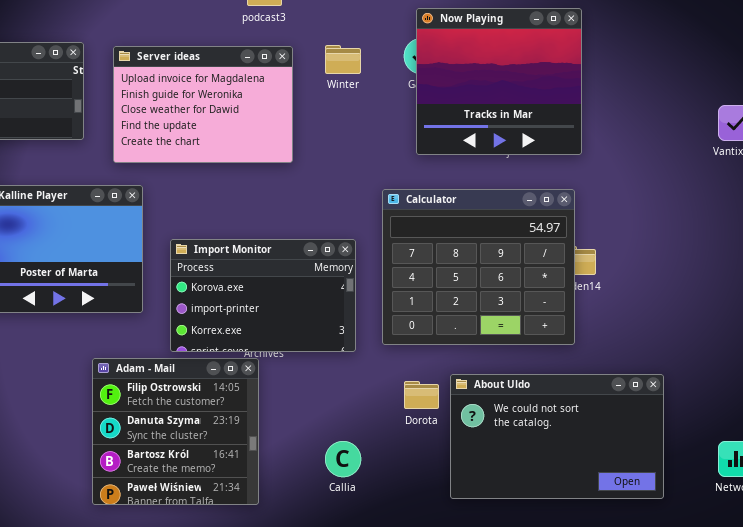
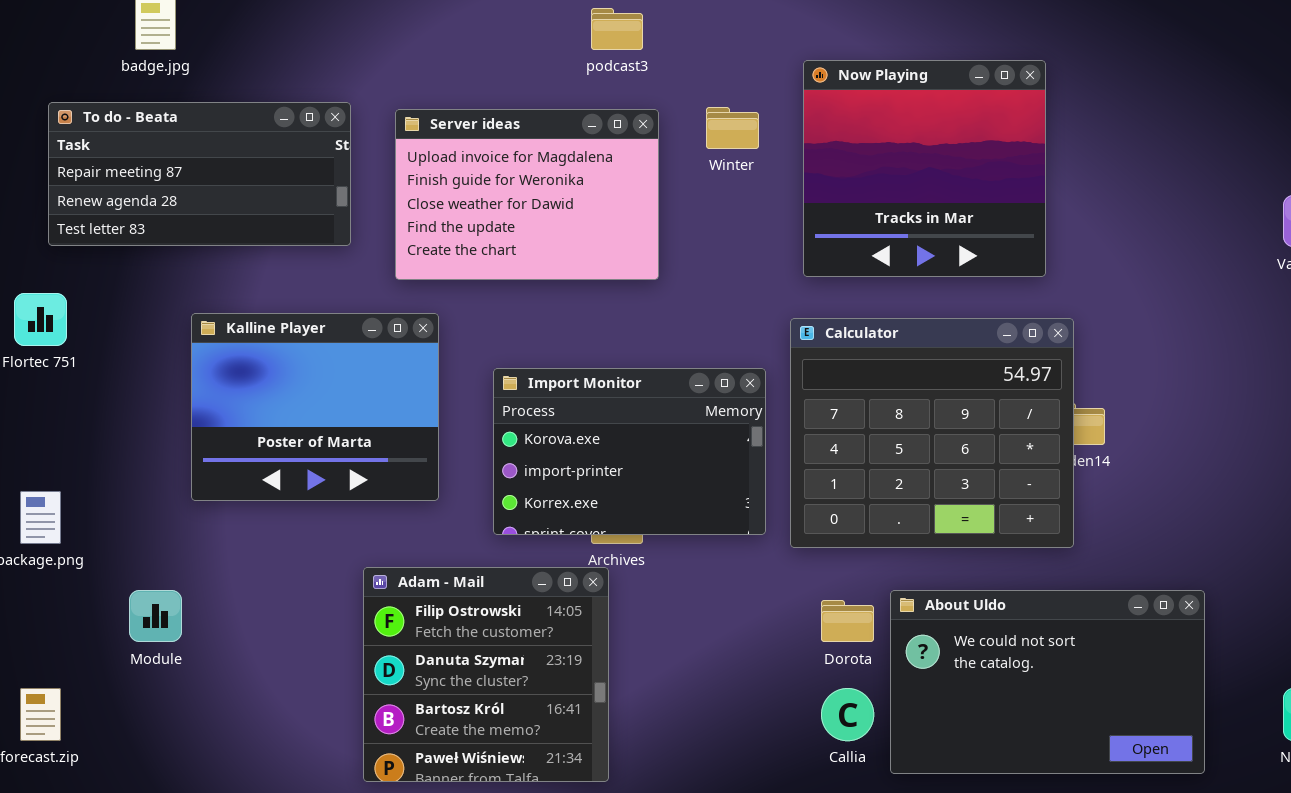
Now Playing: [416,8,582,155] -> [803,60,1046,277], moved
Import Monitor: [170,239,356,352] -> [493,368,766,535], moved
Callia: [325,441,361,477] -> [821,688,874,741], moved

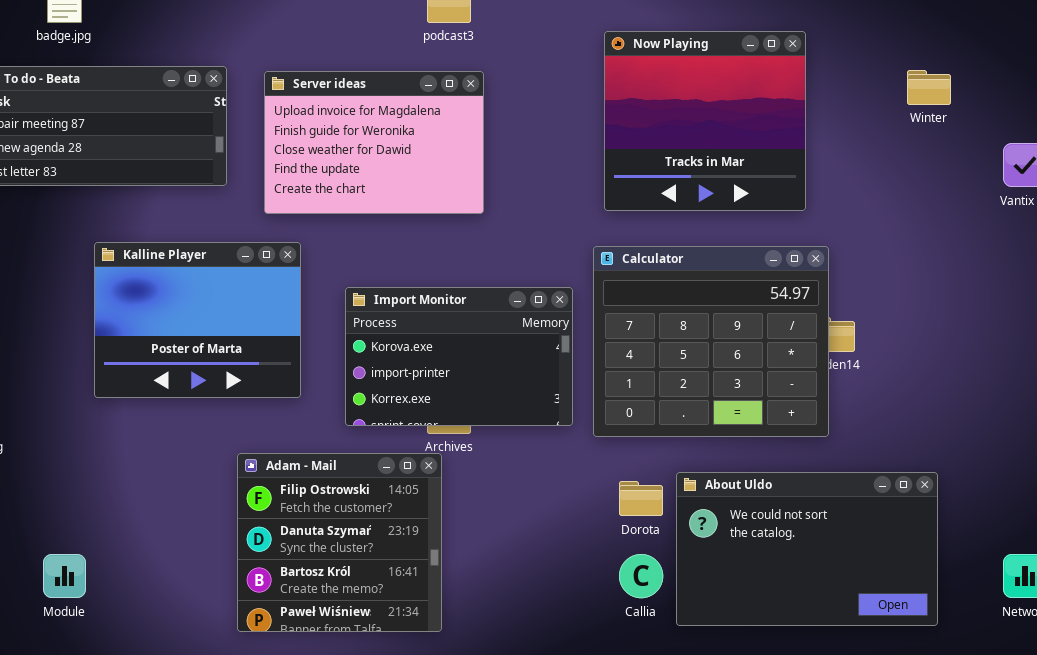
Winter: [706,107,759,149] -> [907,70,951,105], moved
Module: [129,590,182,642] -> [43,554,86,598], moved

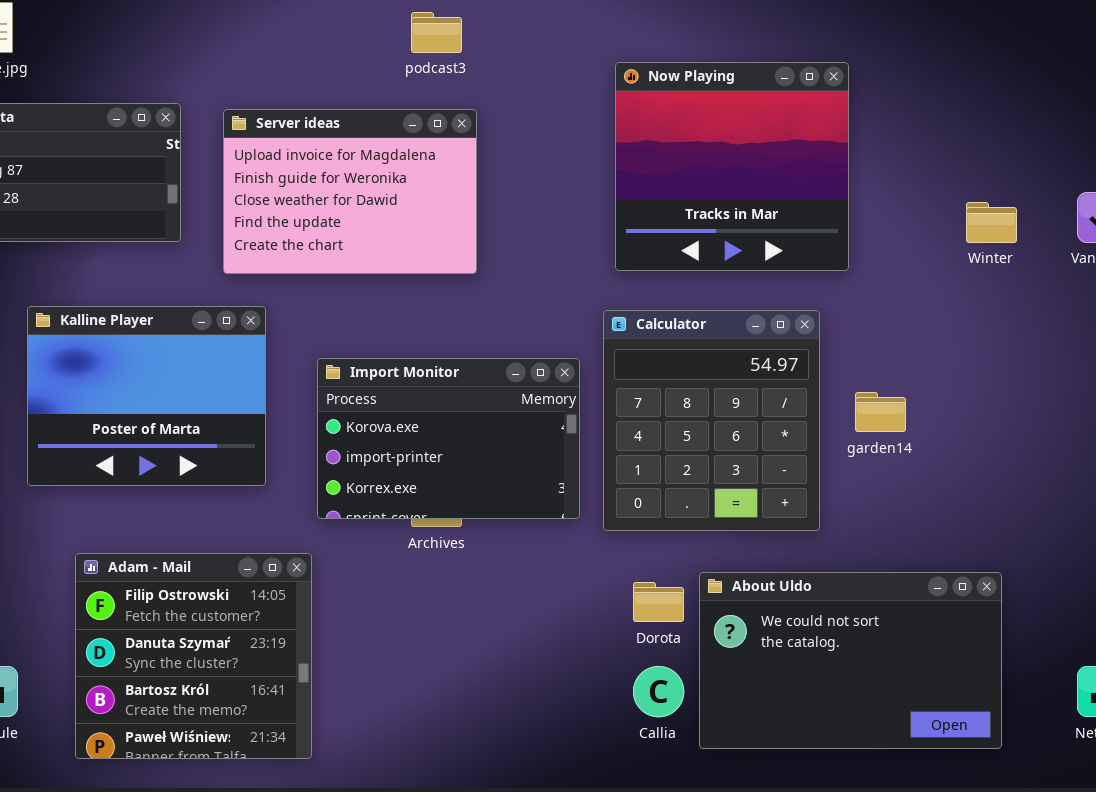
Winter: [907,70,951,105] -> [966,202,1017,243], moved
Calculator: [593,246,829,437] -> [603,310,820,531], resized
Adam - Mail: [237,453,442,632] -> [75,553,312,759], moved

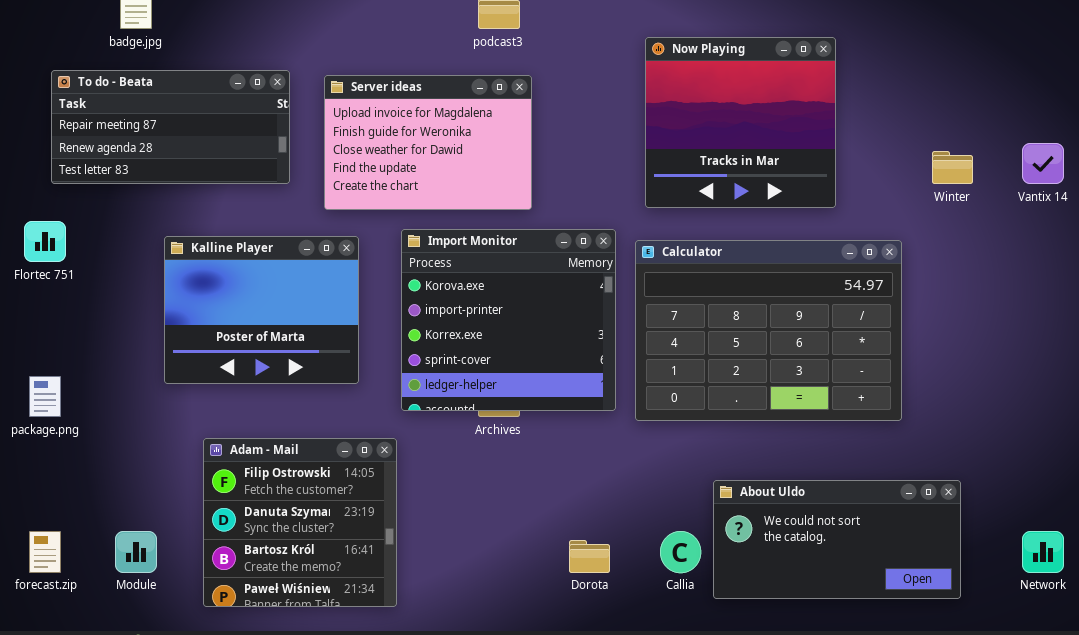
Calculator: [603,310,820,531] -> [635,240,902,421], resized
Import Monitor: [317,358,580,519] -> [401,229,616,411], resized
About Uldo: [699,572,1002,749] -> [713,480,961,599], resized
Dorota: [633,582,684,622] -> [569,540,610,573], moved

